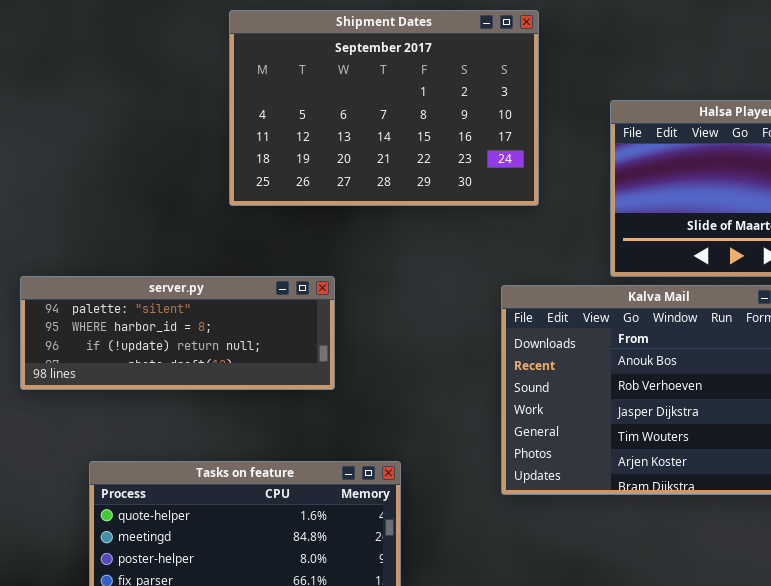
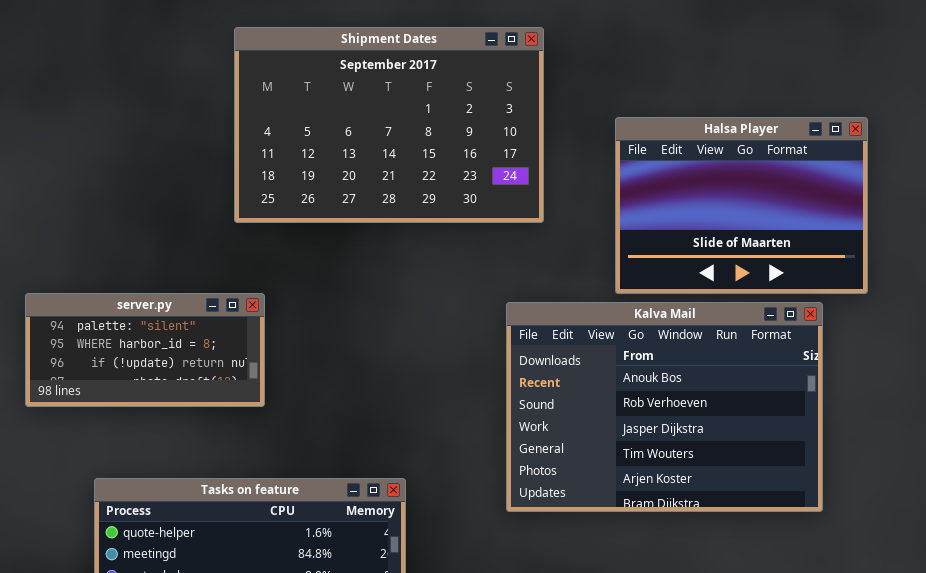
server.py: [20,276,335,390] -> [25,293,265,407], resized

